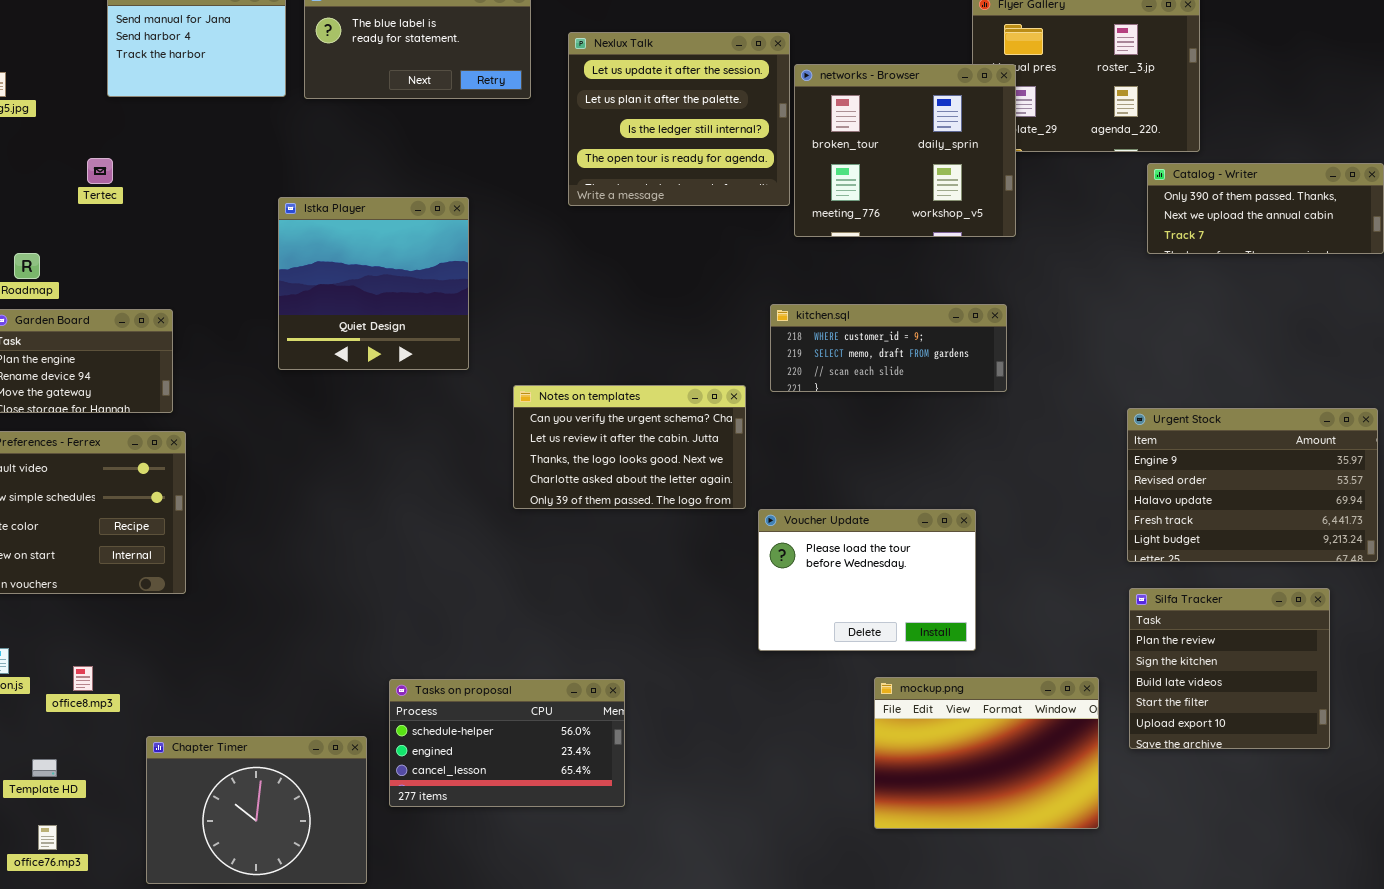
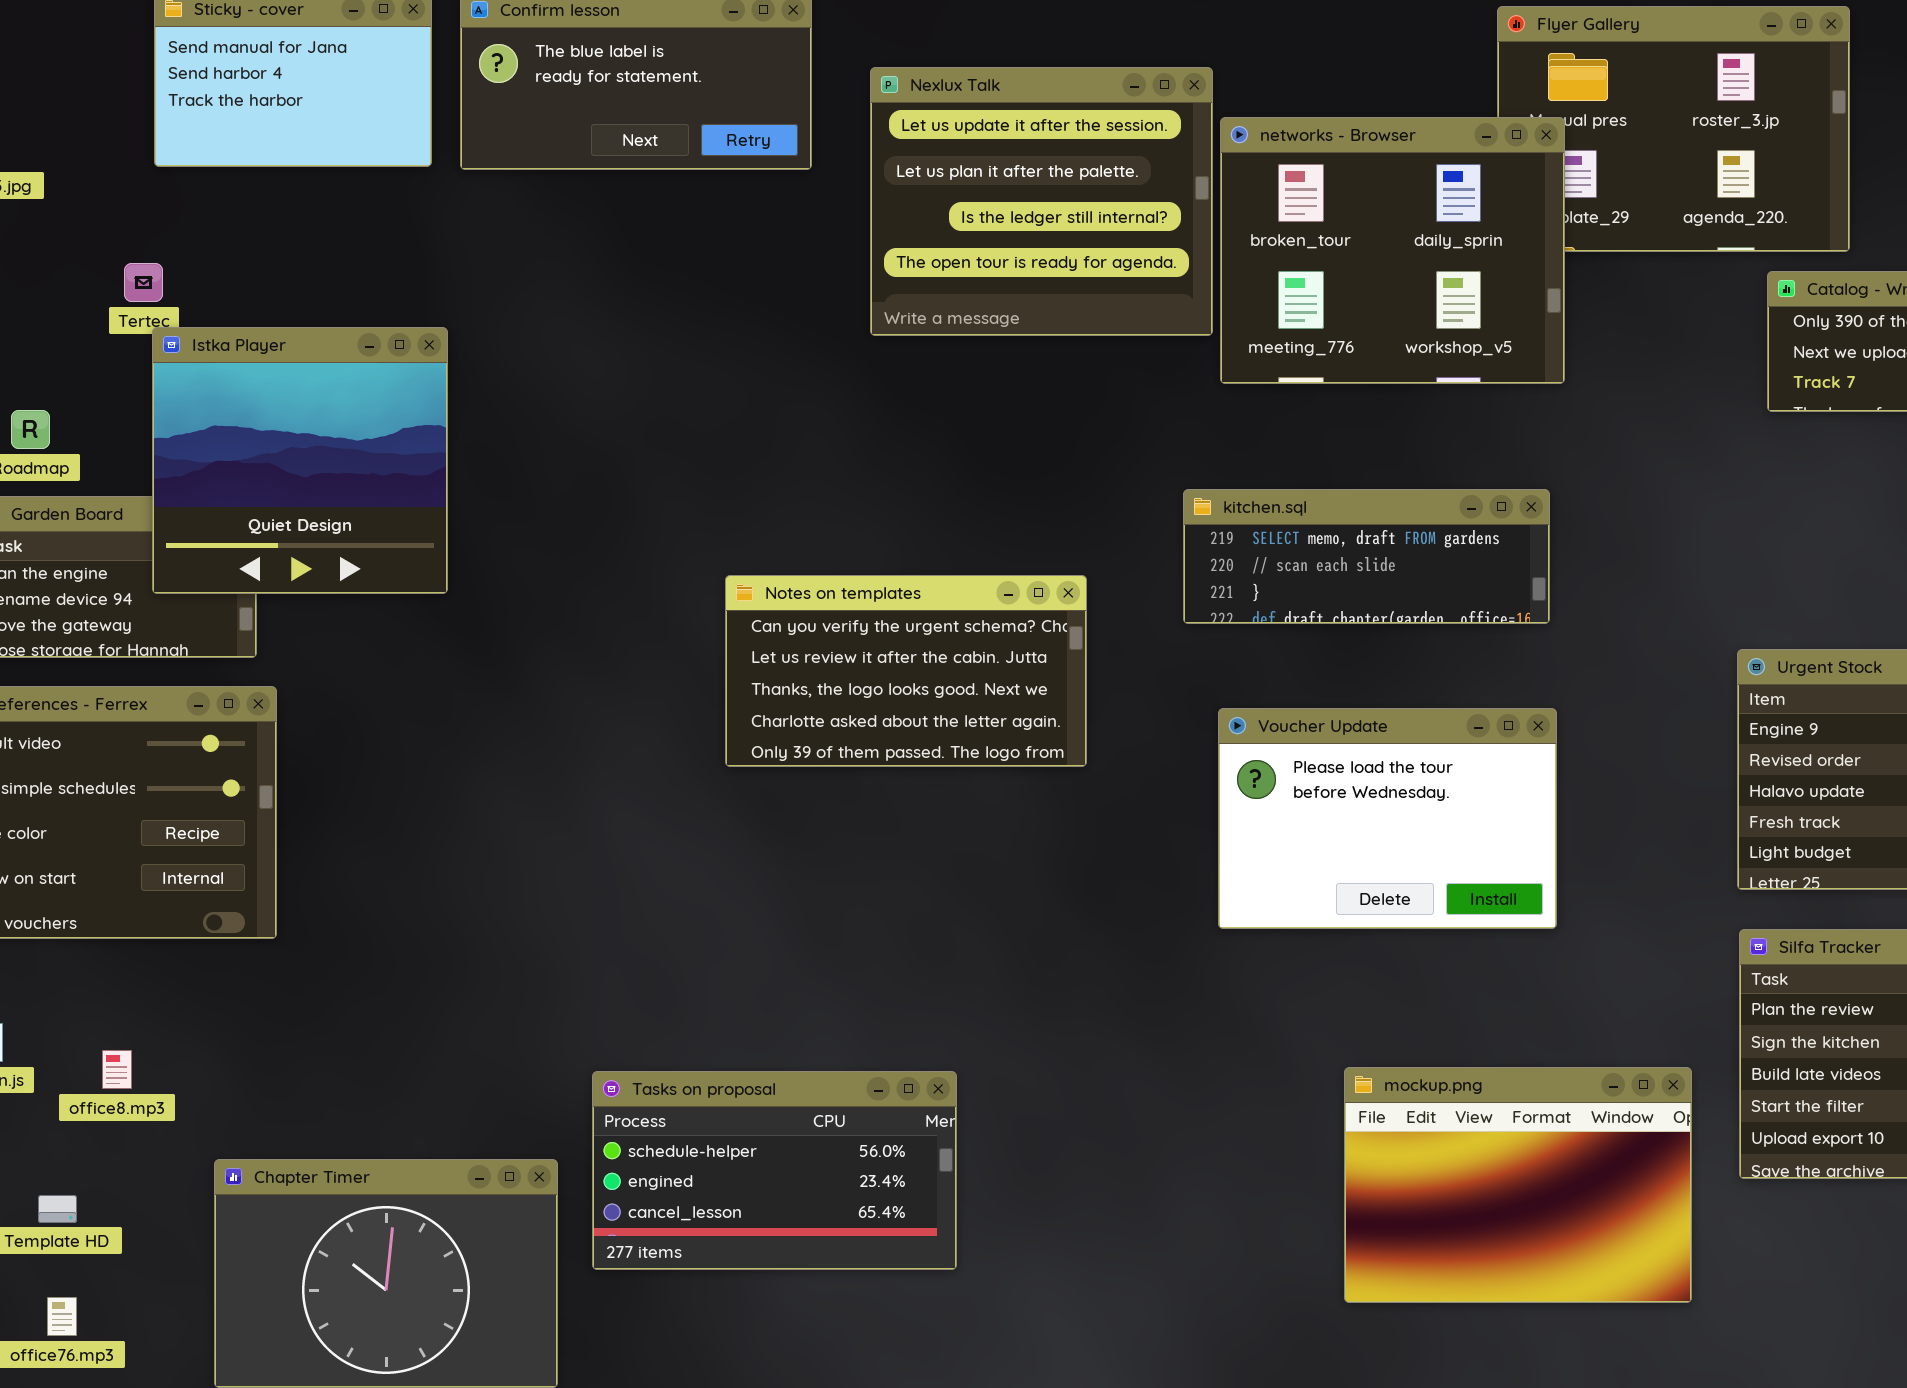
Istka Player: [278,197,469,370] -> [152,327,448,594], moved
kitchen.sql: [770,304,1007,392] -> [1183,489,1550,624], scrolled down 1 row
Notes on templates: [513,385,746,509] -> [725,575,1087,767], moved
Voucher Update: [758,509,976,651] -> [1218,708,1557,929], moved

